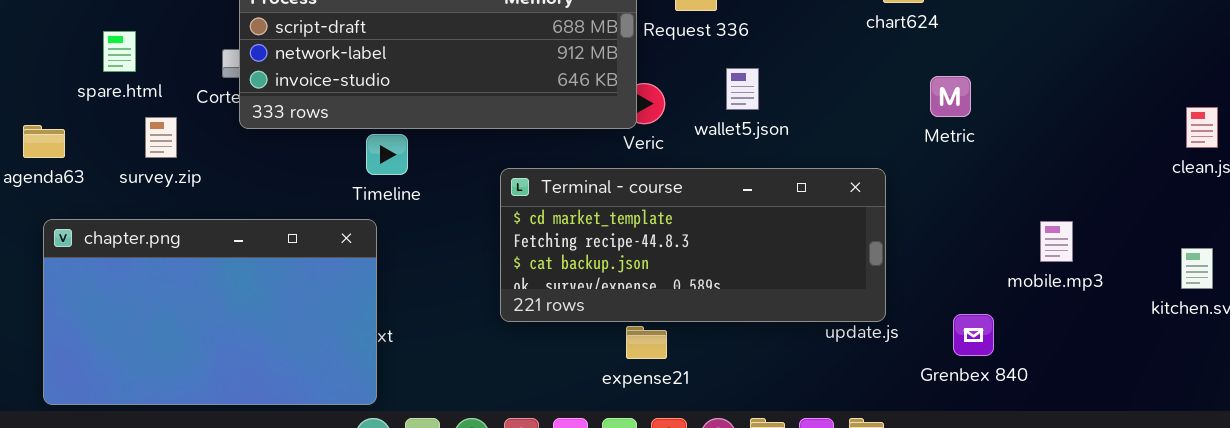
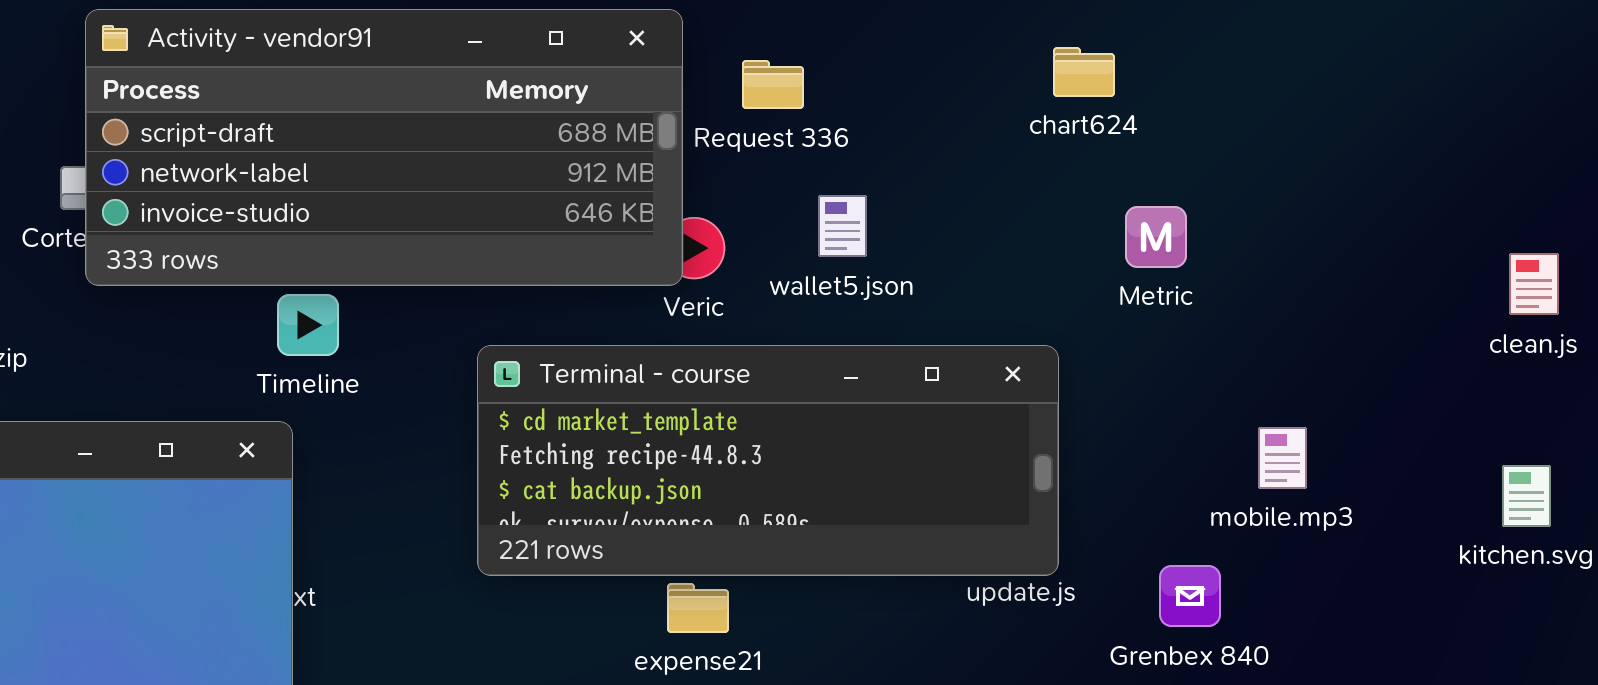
mobile.mp3: [1040,221,1073,262] -> [1258,427,1307,489], moved

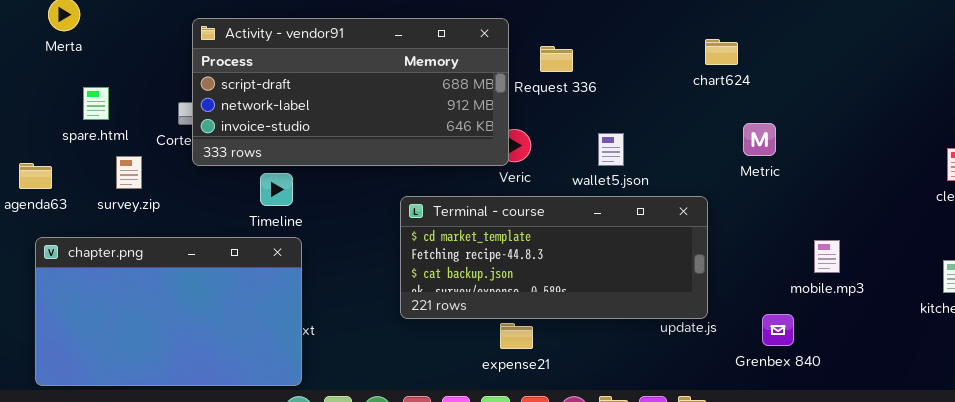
wallet5.json: [818,195,867,257] -> [598,133,624,166], moved
Timeline: [277,294,339,356] -> [260,173,293,206], moved

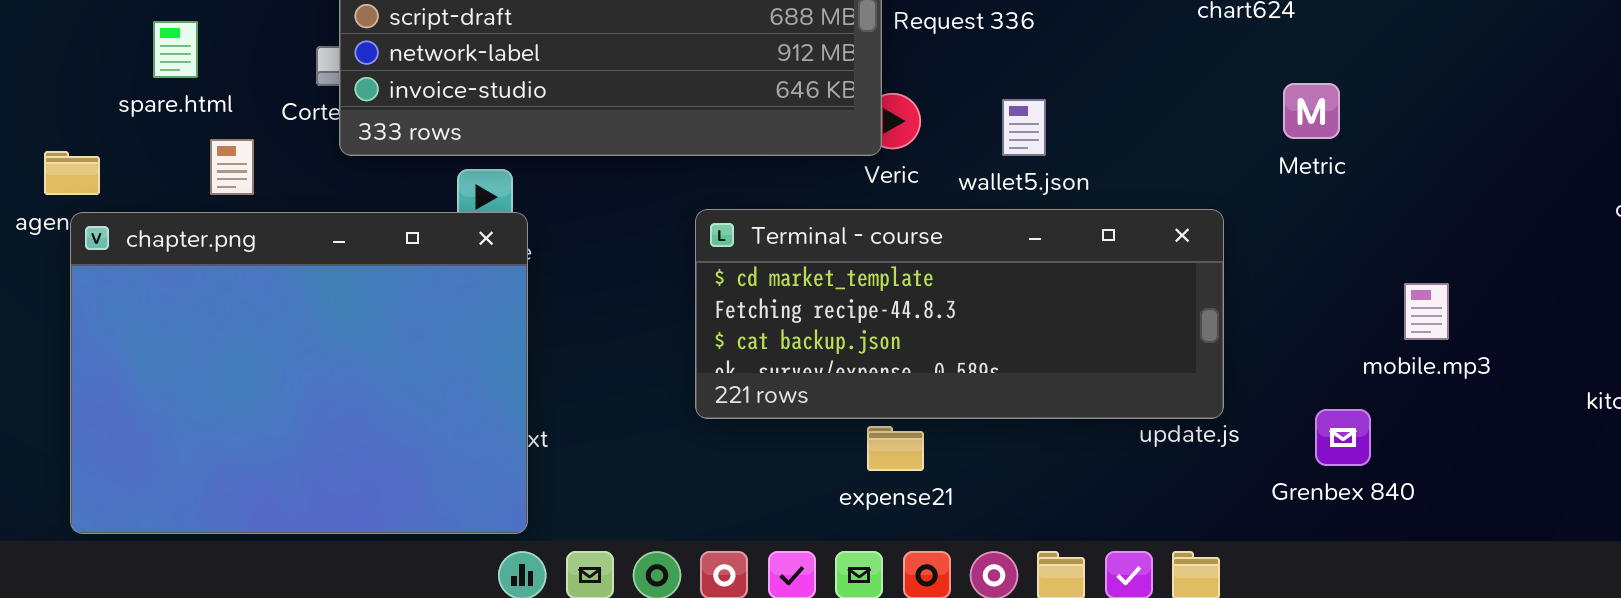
wallet5.json: [598,133,624,166] -> [1002,99,1046,156], moved
chapter.png: [35,237,302,386] -> [70,212,528,534], resized

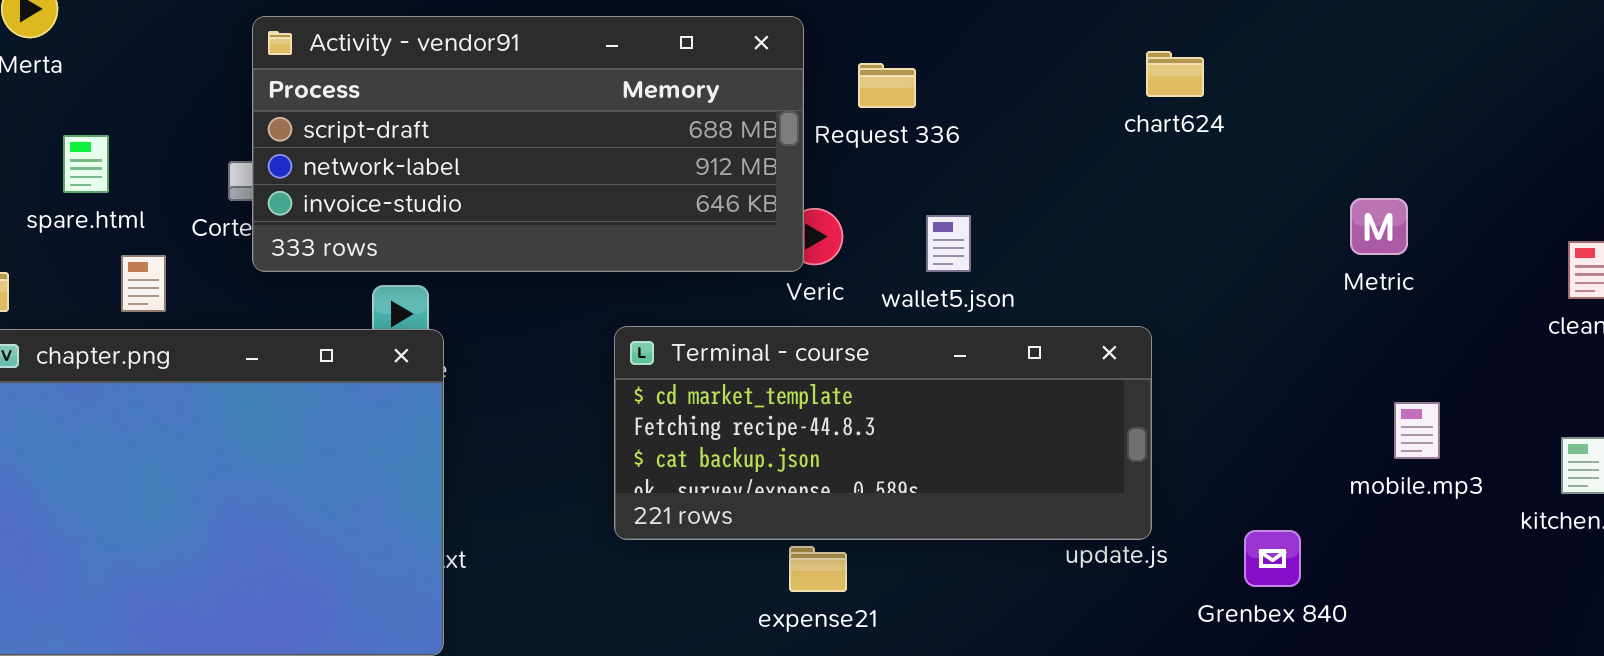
Metric: [1283,83,1340,139] -> [1350,198,1408,255], moved
mobile.mp3: [1404,283,1449,340] -> [1394,402,1440,459], moved

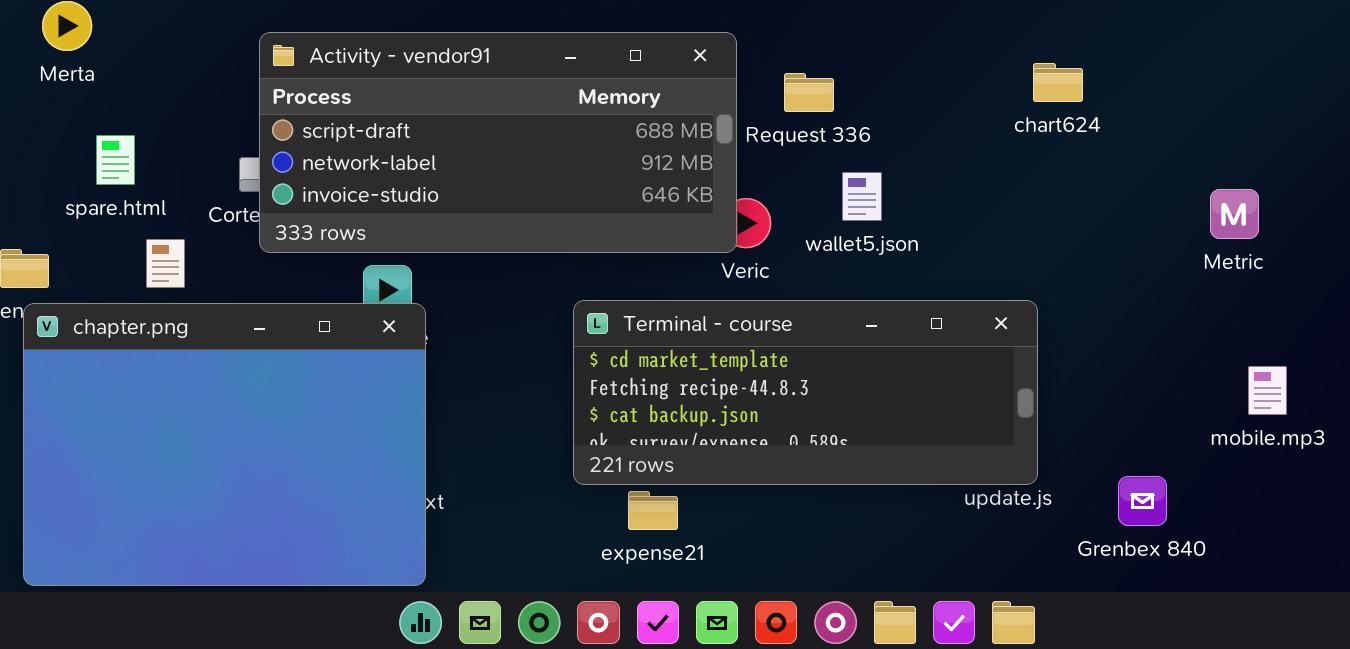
wallet5.json: [926,215,971,272] -> [842,172,882,221], moved
expense21: [789,546,847,592] -> [628,491,678,530], moved

